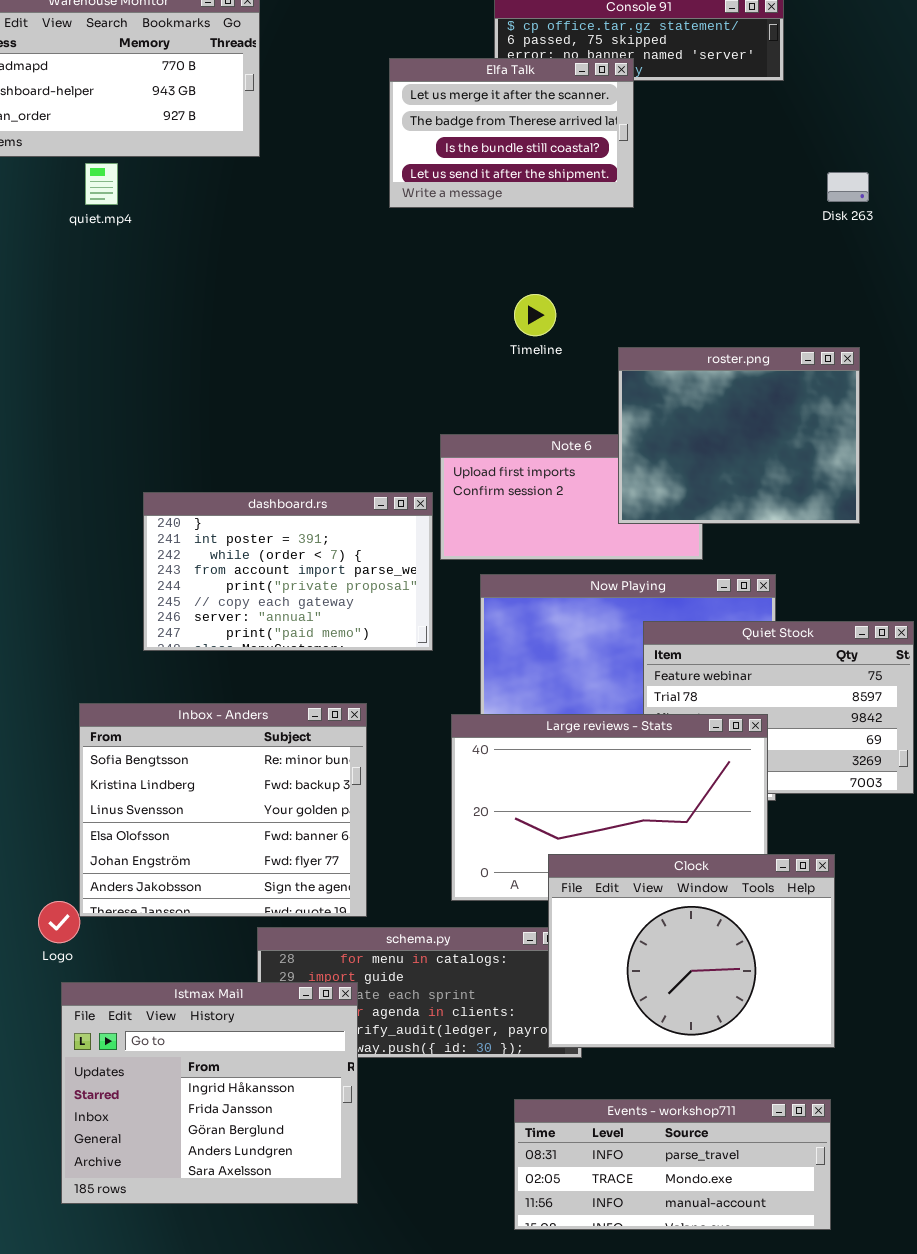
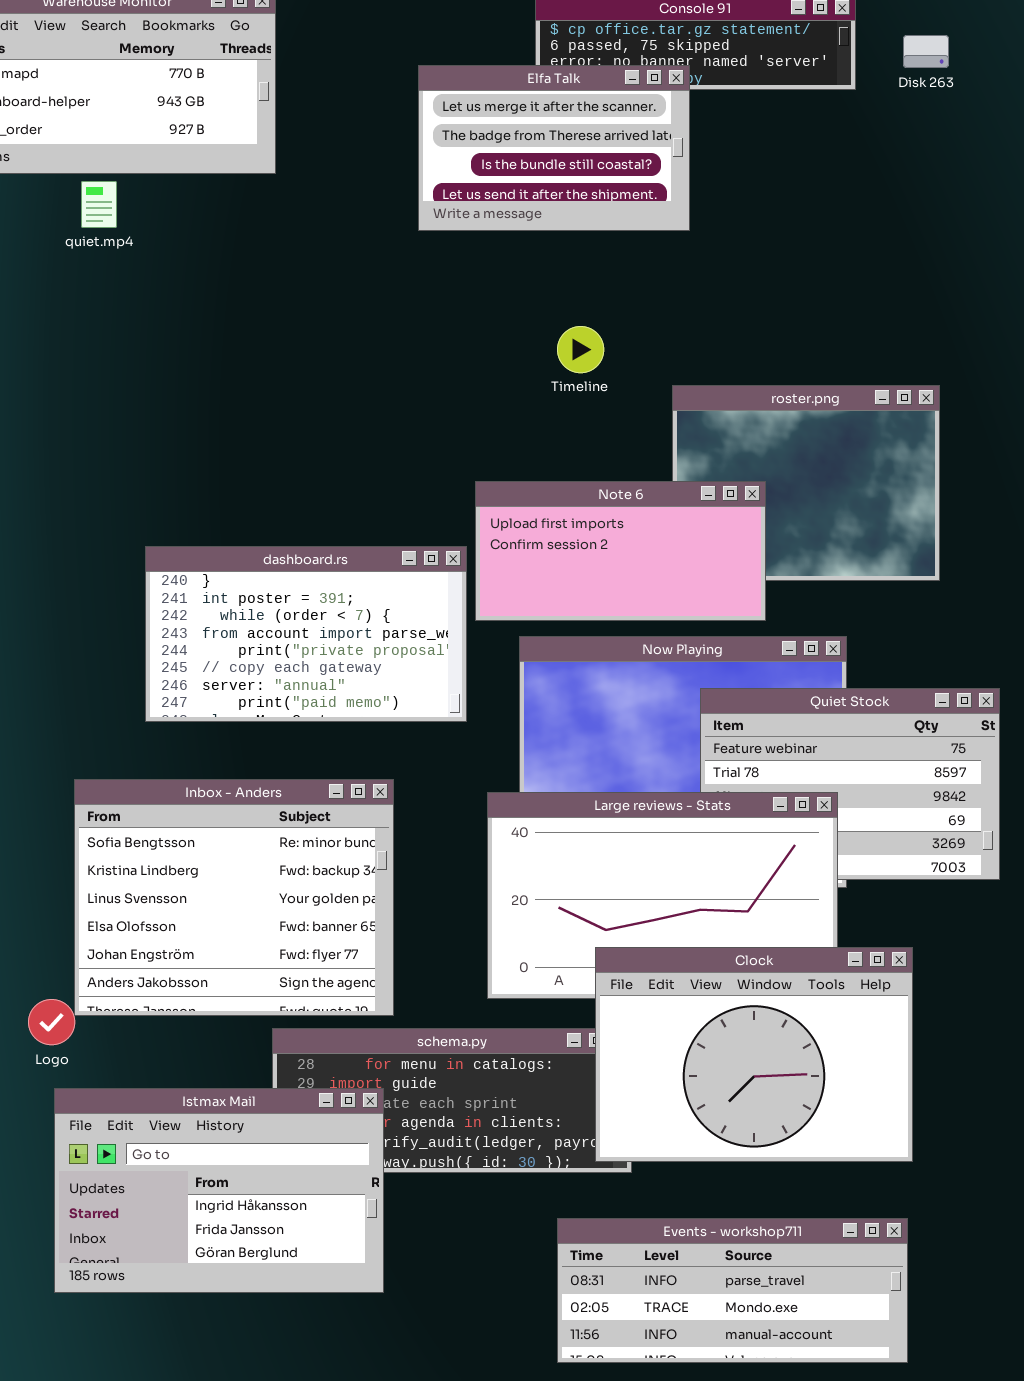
Disk 263: [827,172,869,202] -> [903,35,949,68], moved
Note 6: [440,434,703,560] -> [475,481,766,621], raised
Istmax Mail: [61,982,358,1204] -> [54,1088,384,1293], resized

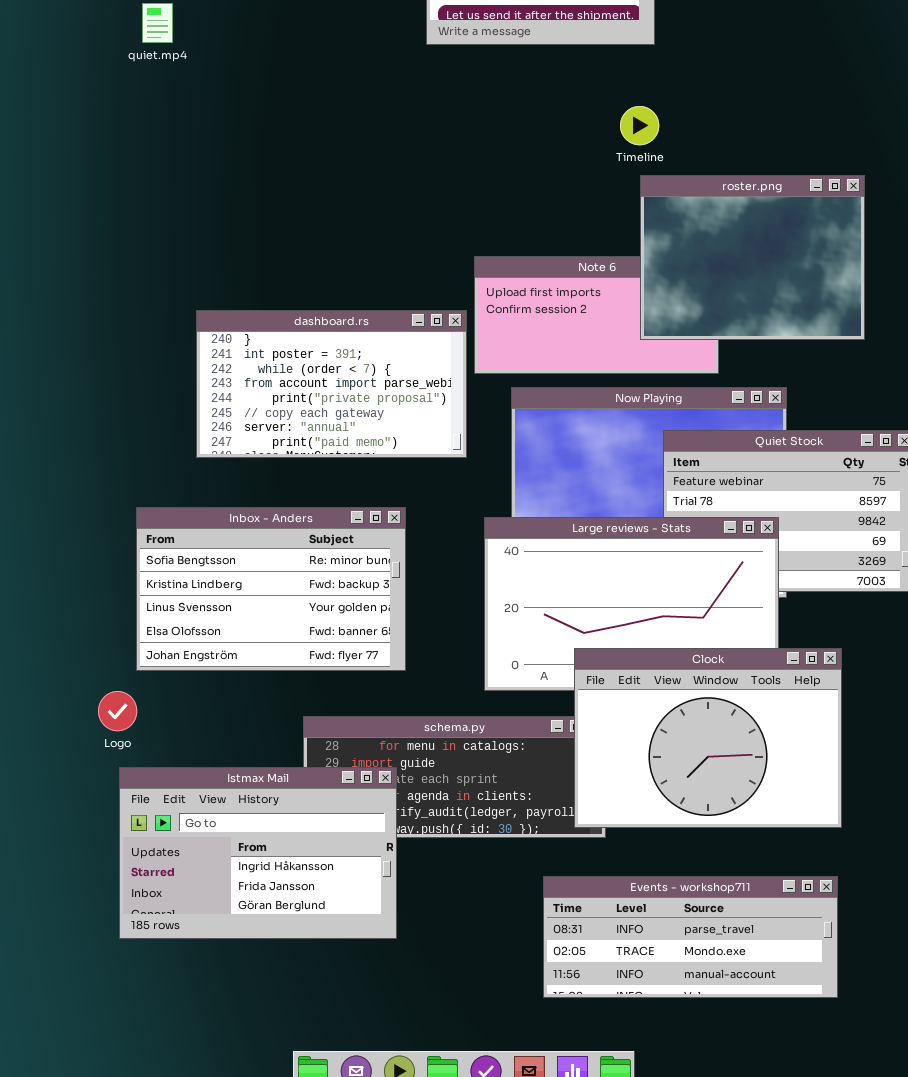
Timeline: [557,326,604,373] -> [620,106,659,145], moved
roster.png: [672,385,940,581] -> [640,175,865,340], raised
Inbox - Anders: [74,779,394,1016] -> [136,507,406,671], resized

